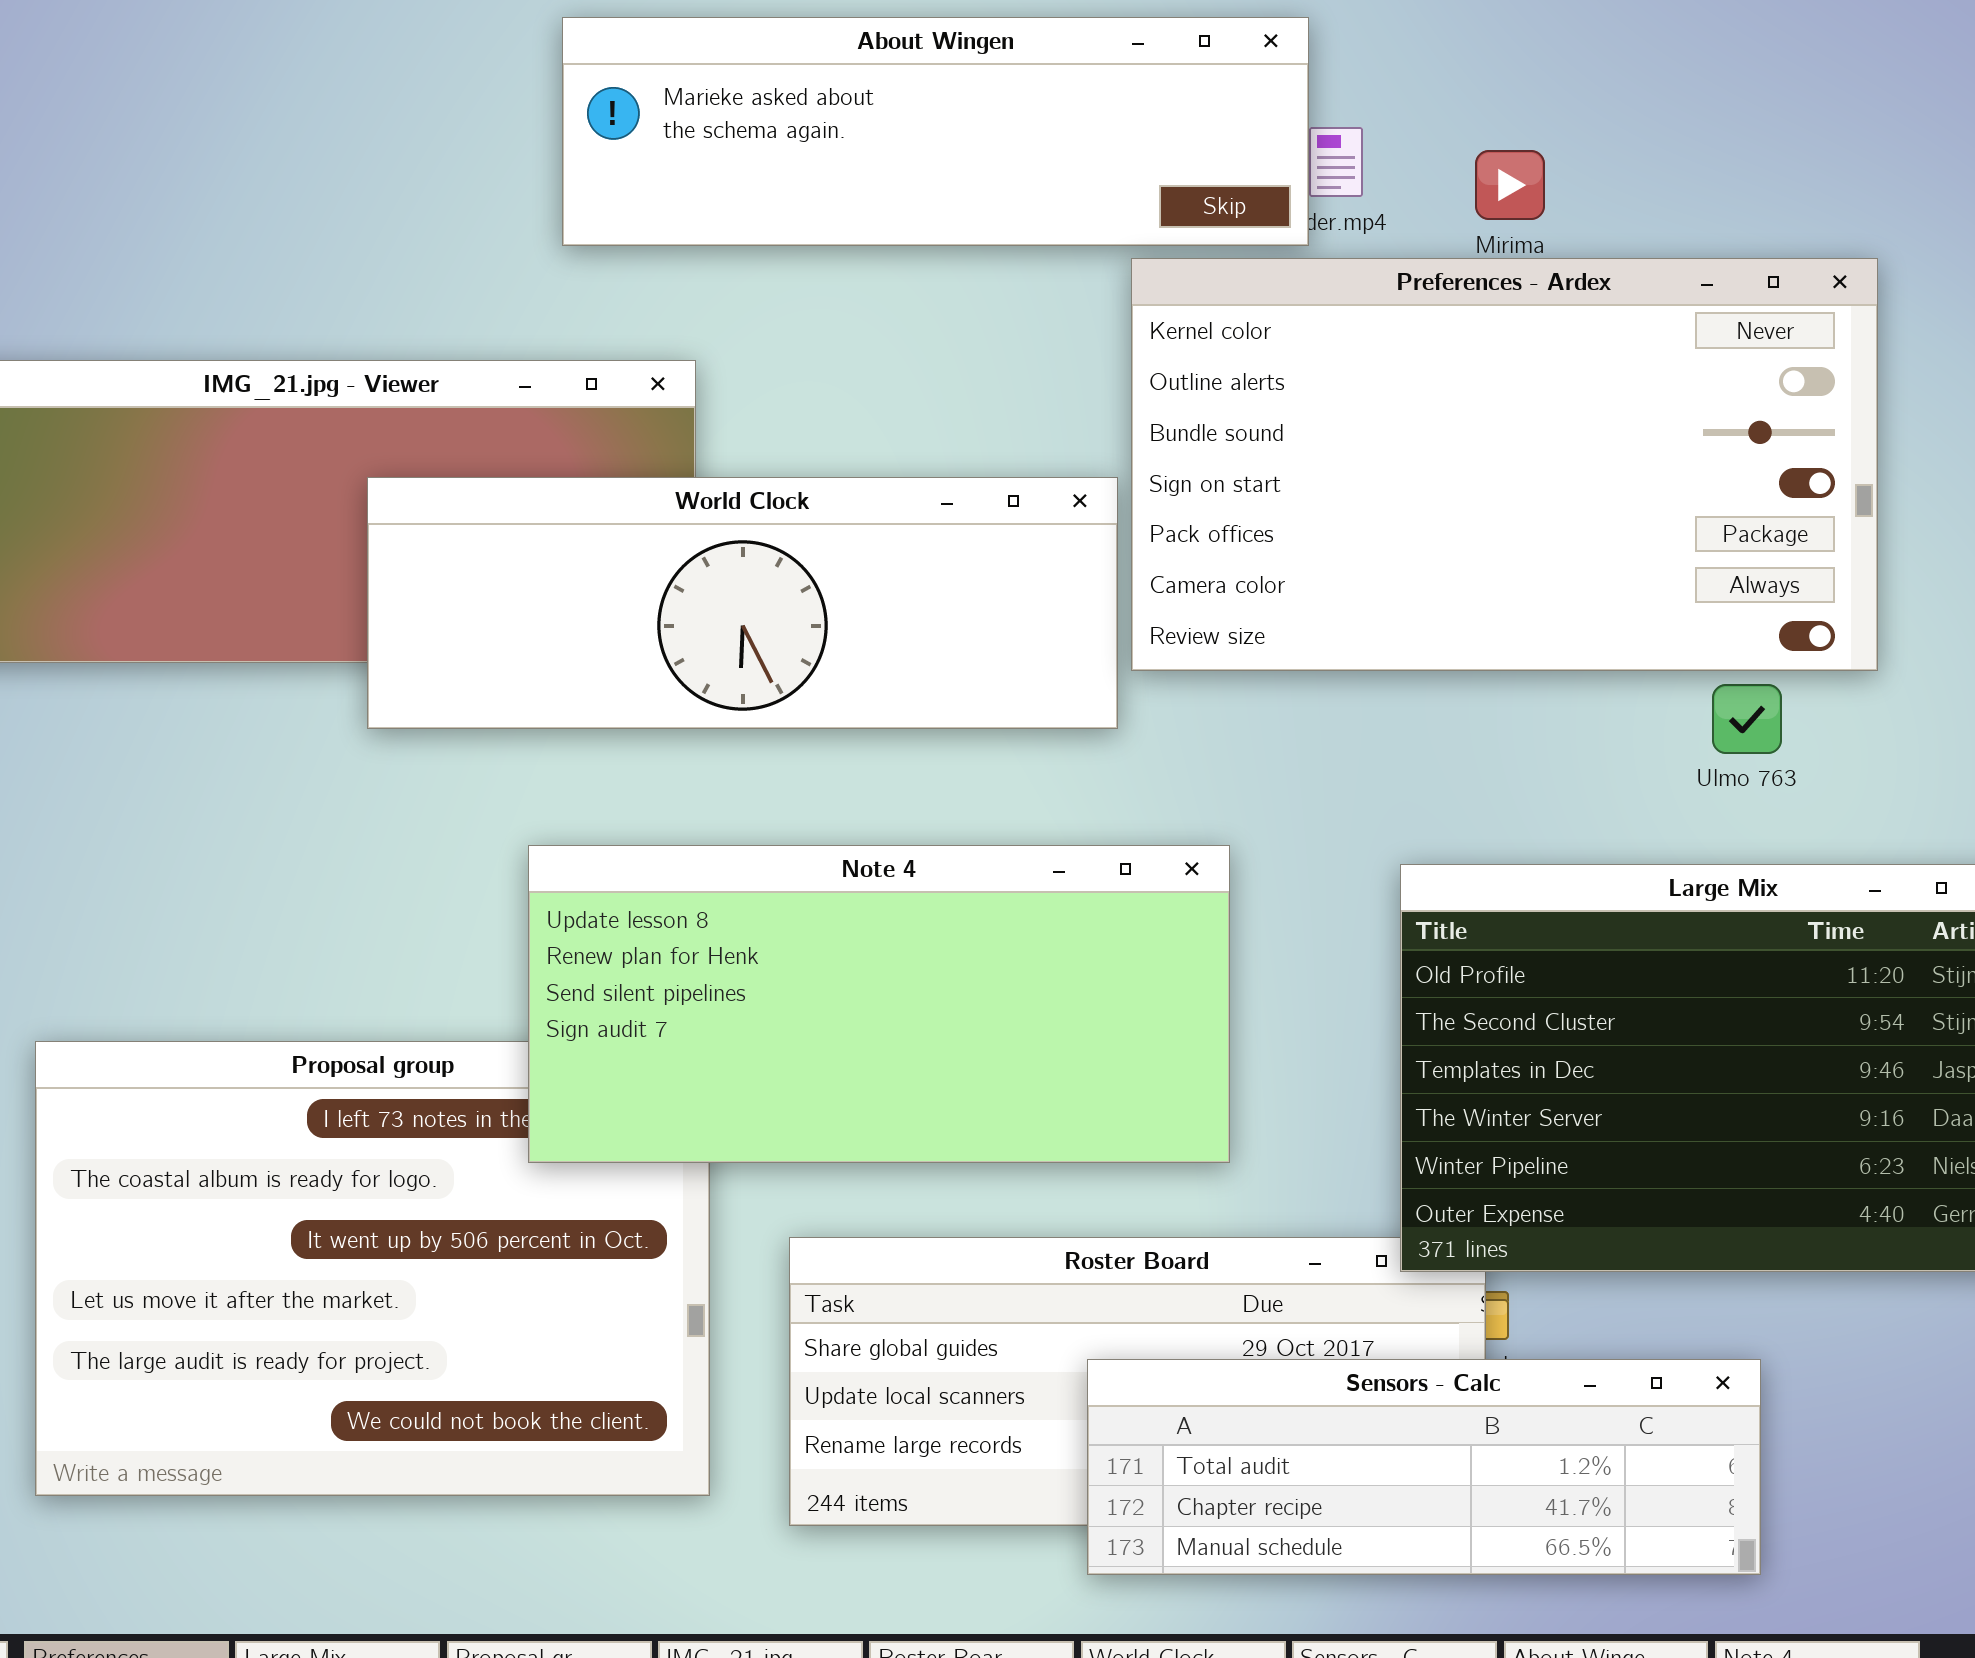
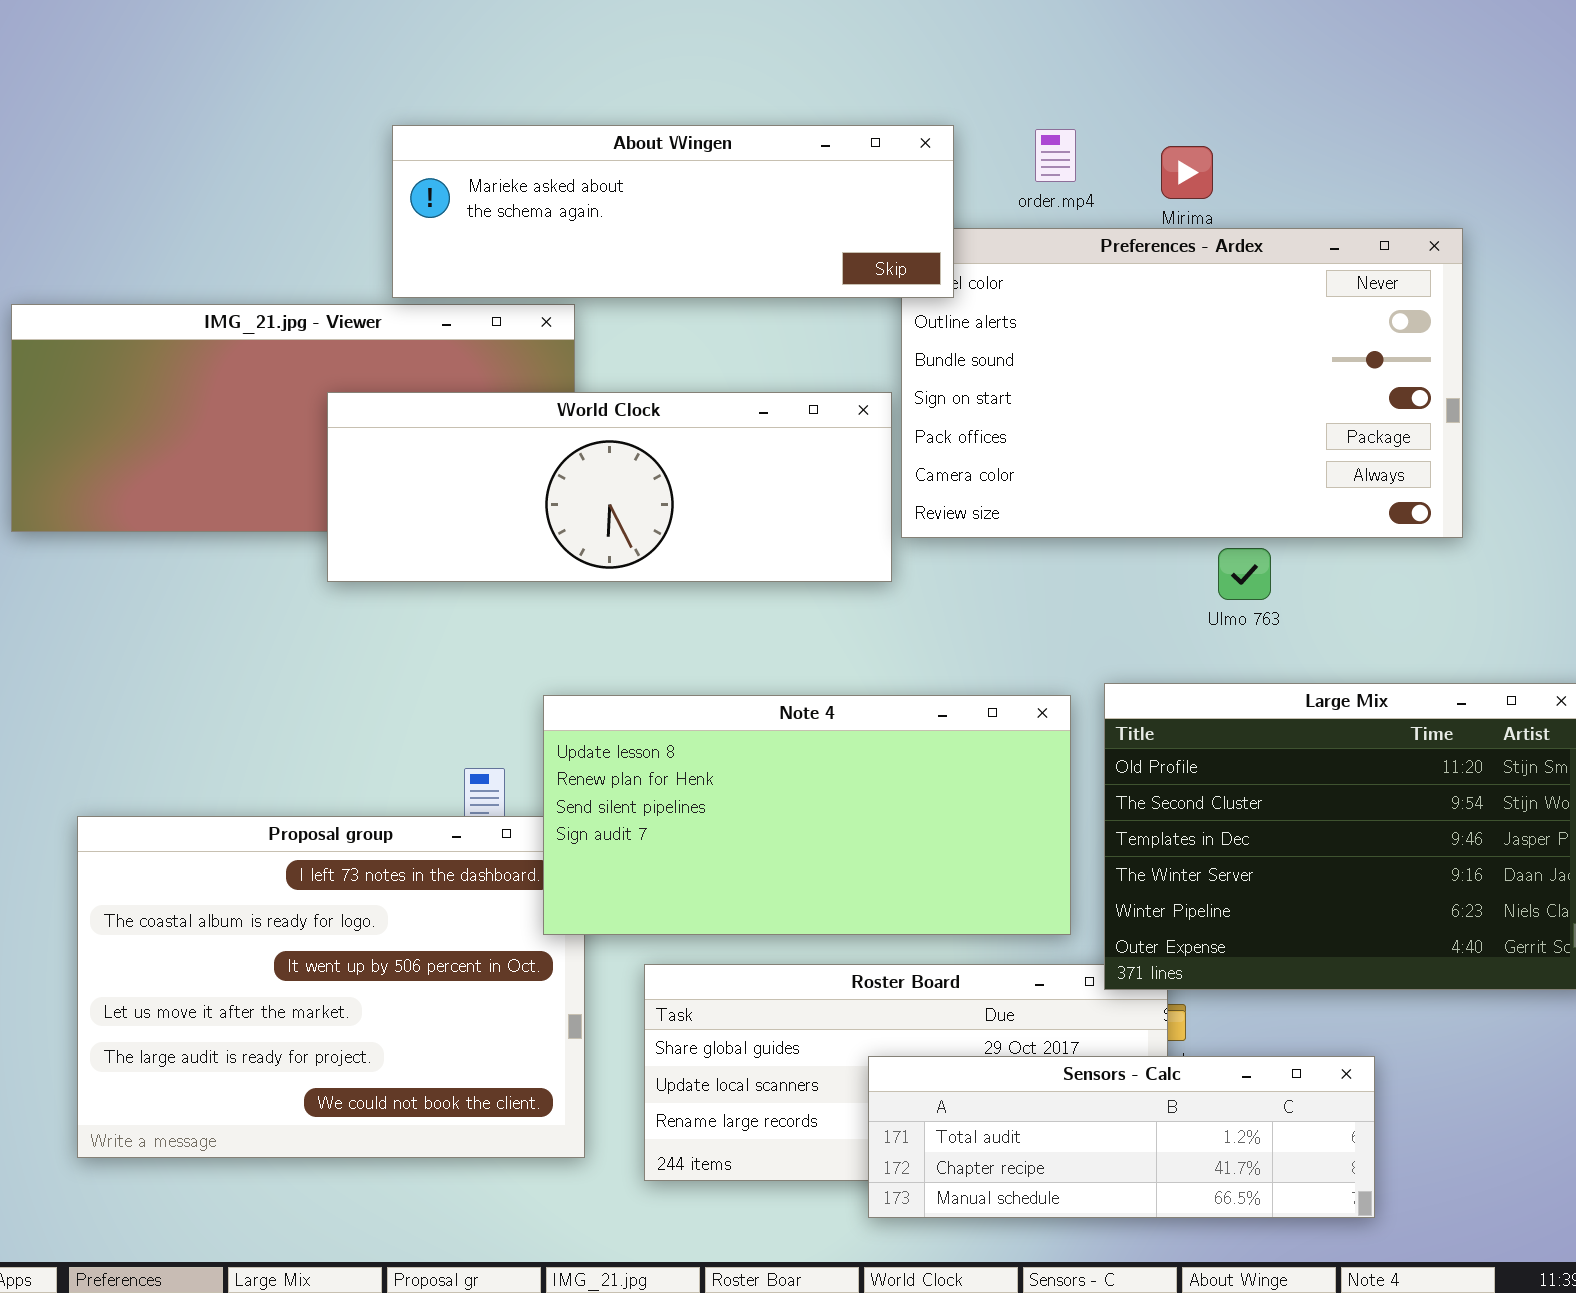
About Wingen: [562,17,1309,246] -> [392,125,954,298], moved
Ulmo 763: [1712,684,1782,754] -> [1218,548,1271,600], moved
Note 4: [528,845,1230,1163] -> [543,695,1071,935], moved

